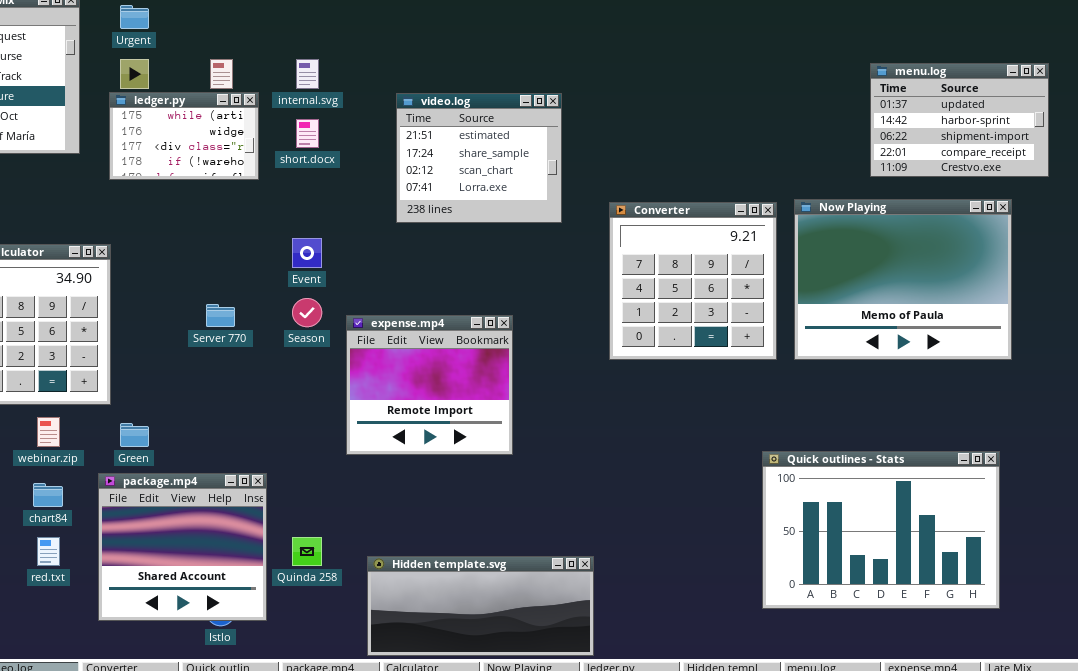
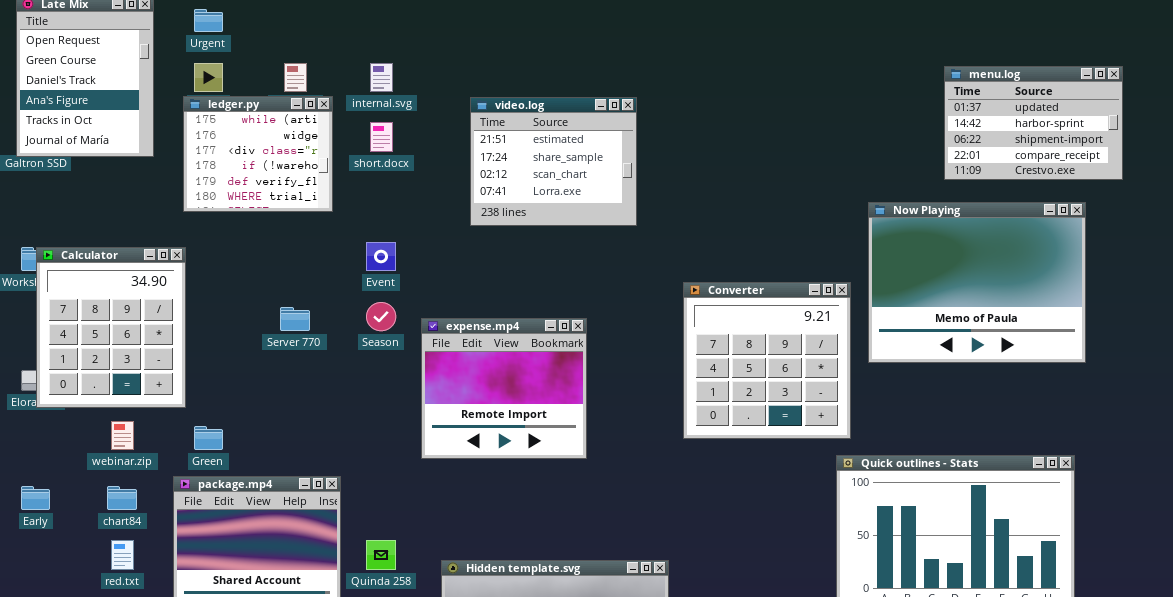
ledger.py: [109,92,259,180] -> [183,96,333,212], resized
Converter: [609,202,777,360] -> [683,282,851,439], moved

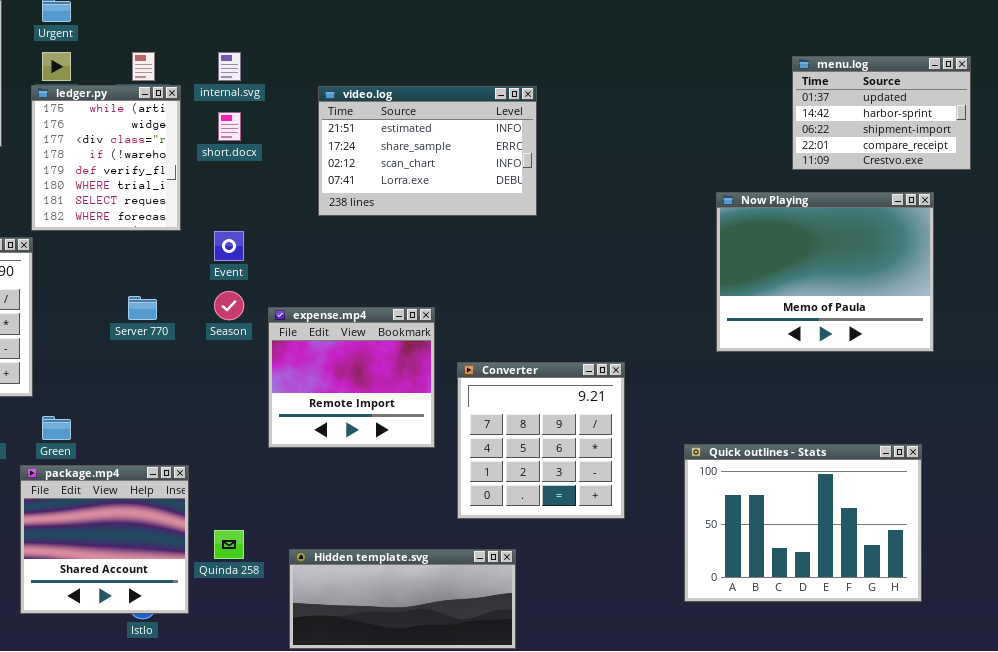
ledger.py: [183,96,333,212] -> [31,85,181,231], resized
video.log: [470,97,637,226] -> [318,86,537,216], resized
Converter: [683,282,851,439] -> [457,362,625,519], moved

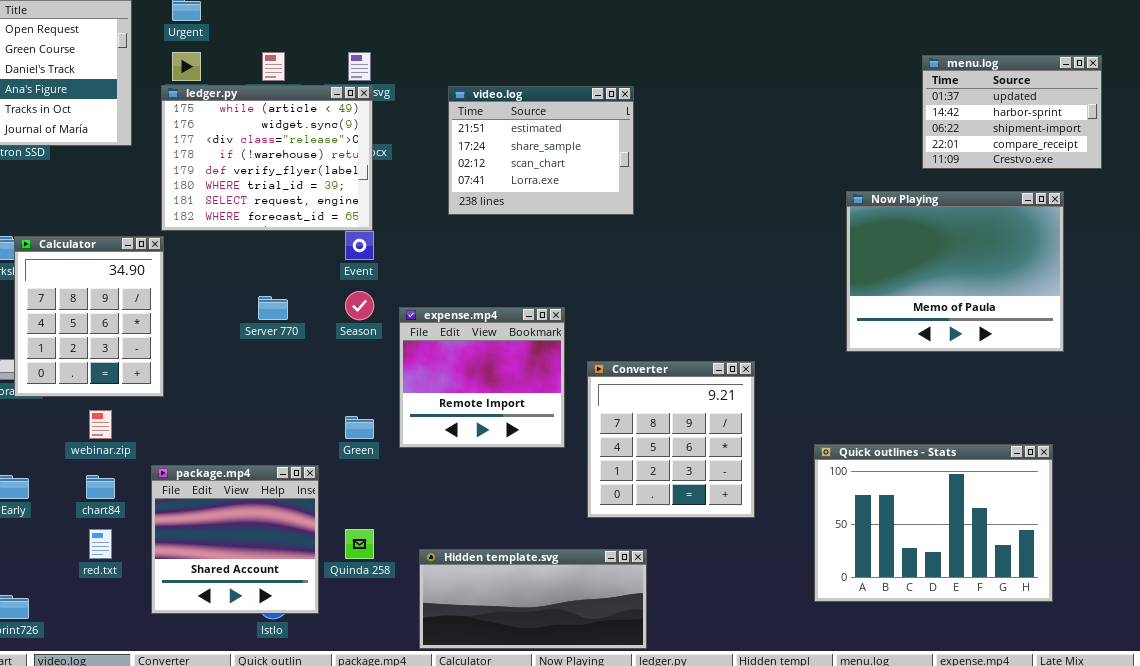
ledger.py: [31,85,181,231] -> [161,85,373,231], resized
video.log: [318,86,537,216] -> [448,86,634,215], resized
Green: [42,416,71,440] -> [345,416,374,439], moved

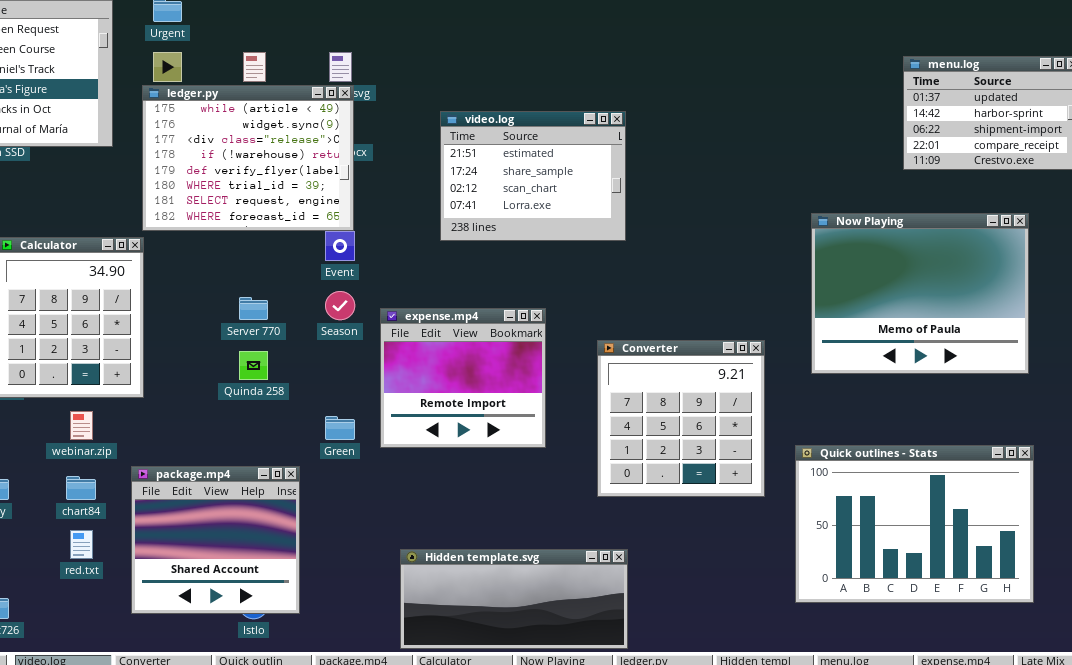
video.log: [448,86,634,215] -> [440,111,626,241], moved
Now Playing: [846,191,1064,352] -> [811,213,1029,374], moved
Converter: [587,361,755,518] -> [597,340,765,497], moved
Quinda 258: [345,529,374,559] -> [239,351,268,380], moved

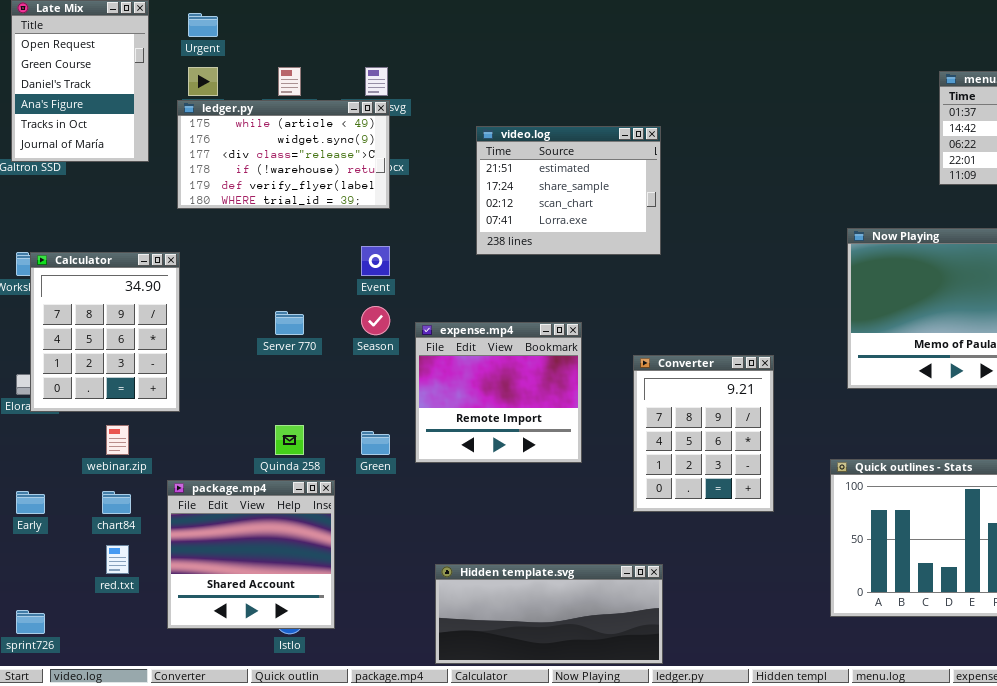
ledger.py: [142,85,354,231] -> [177,100,390,209], resized
Converter: [597,340,765,497] -> [633,355,774,512], resized
Quinda 258: [239,351,268,380] -> [275,425,304,455], moved

